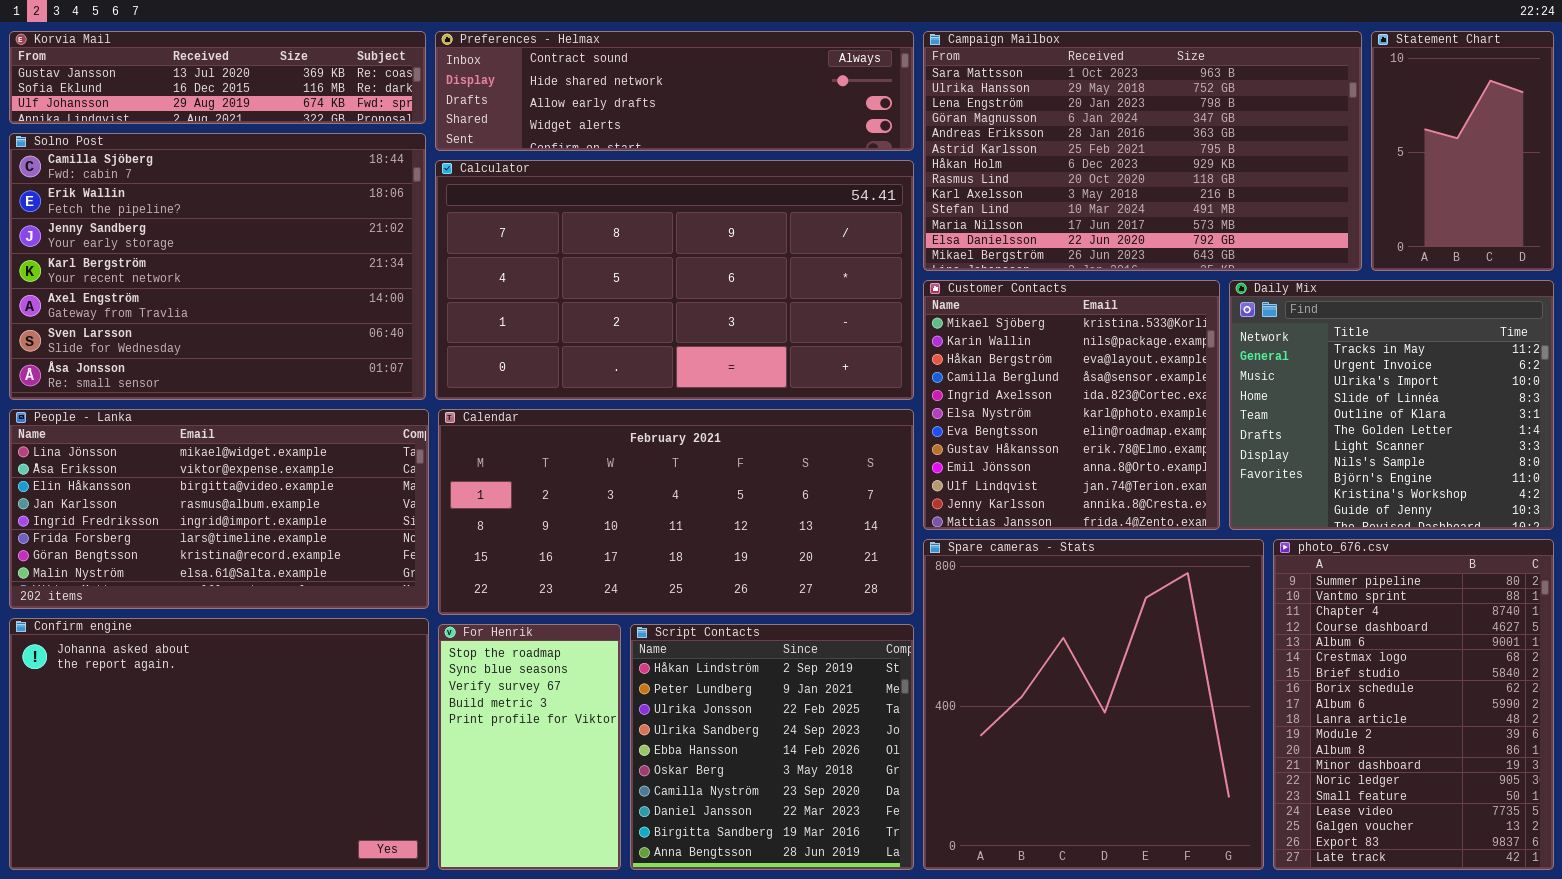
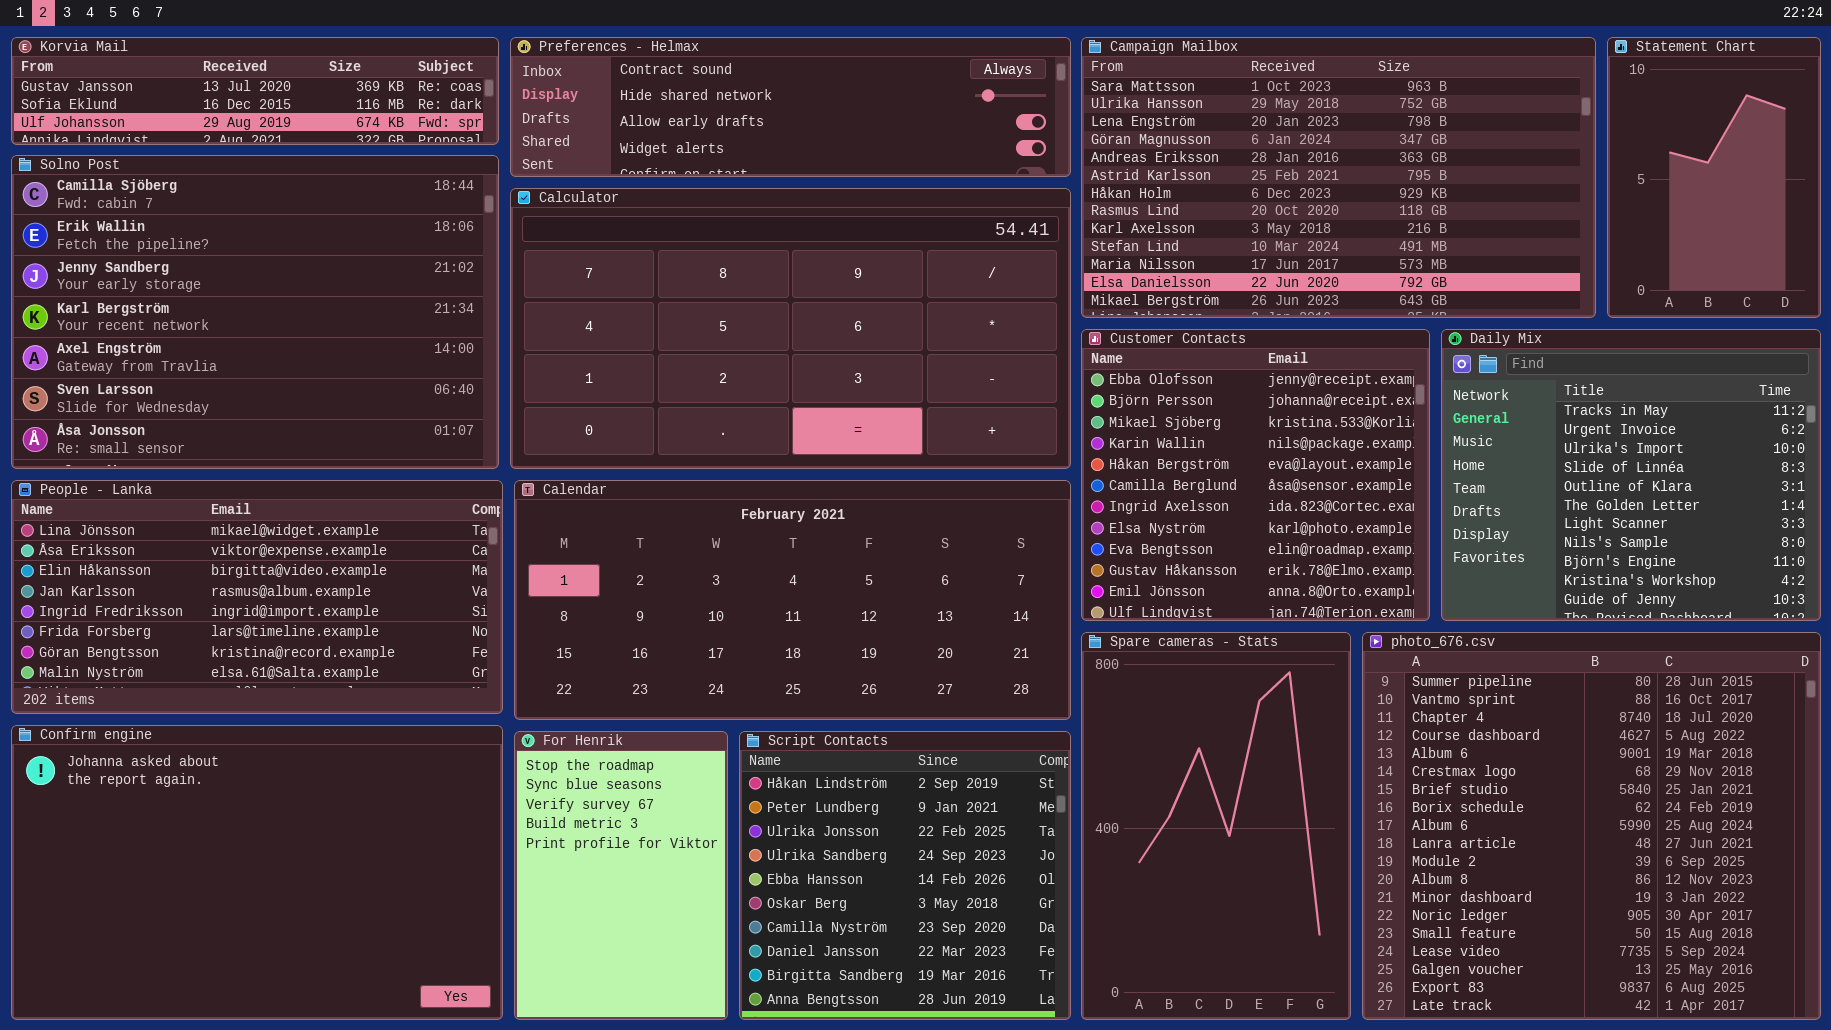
Customer Contacts: [923,280,1220,530] -> [1081,329,1430,621], scrolled up 2 rows
Spare cameras - Stats: [923,539,1264,870] -> [1081,632,1351,1020], resized
photo_676.csv: [1273,539,1554,870] -> [1362,632,1821,1020], resized

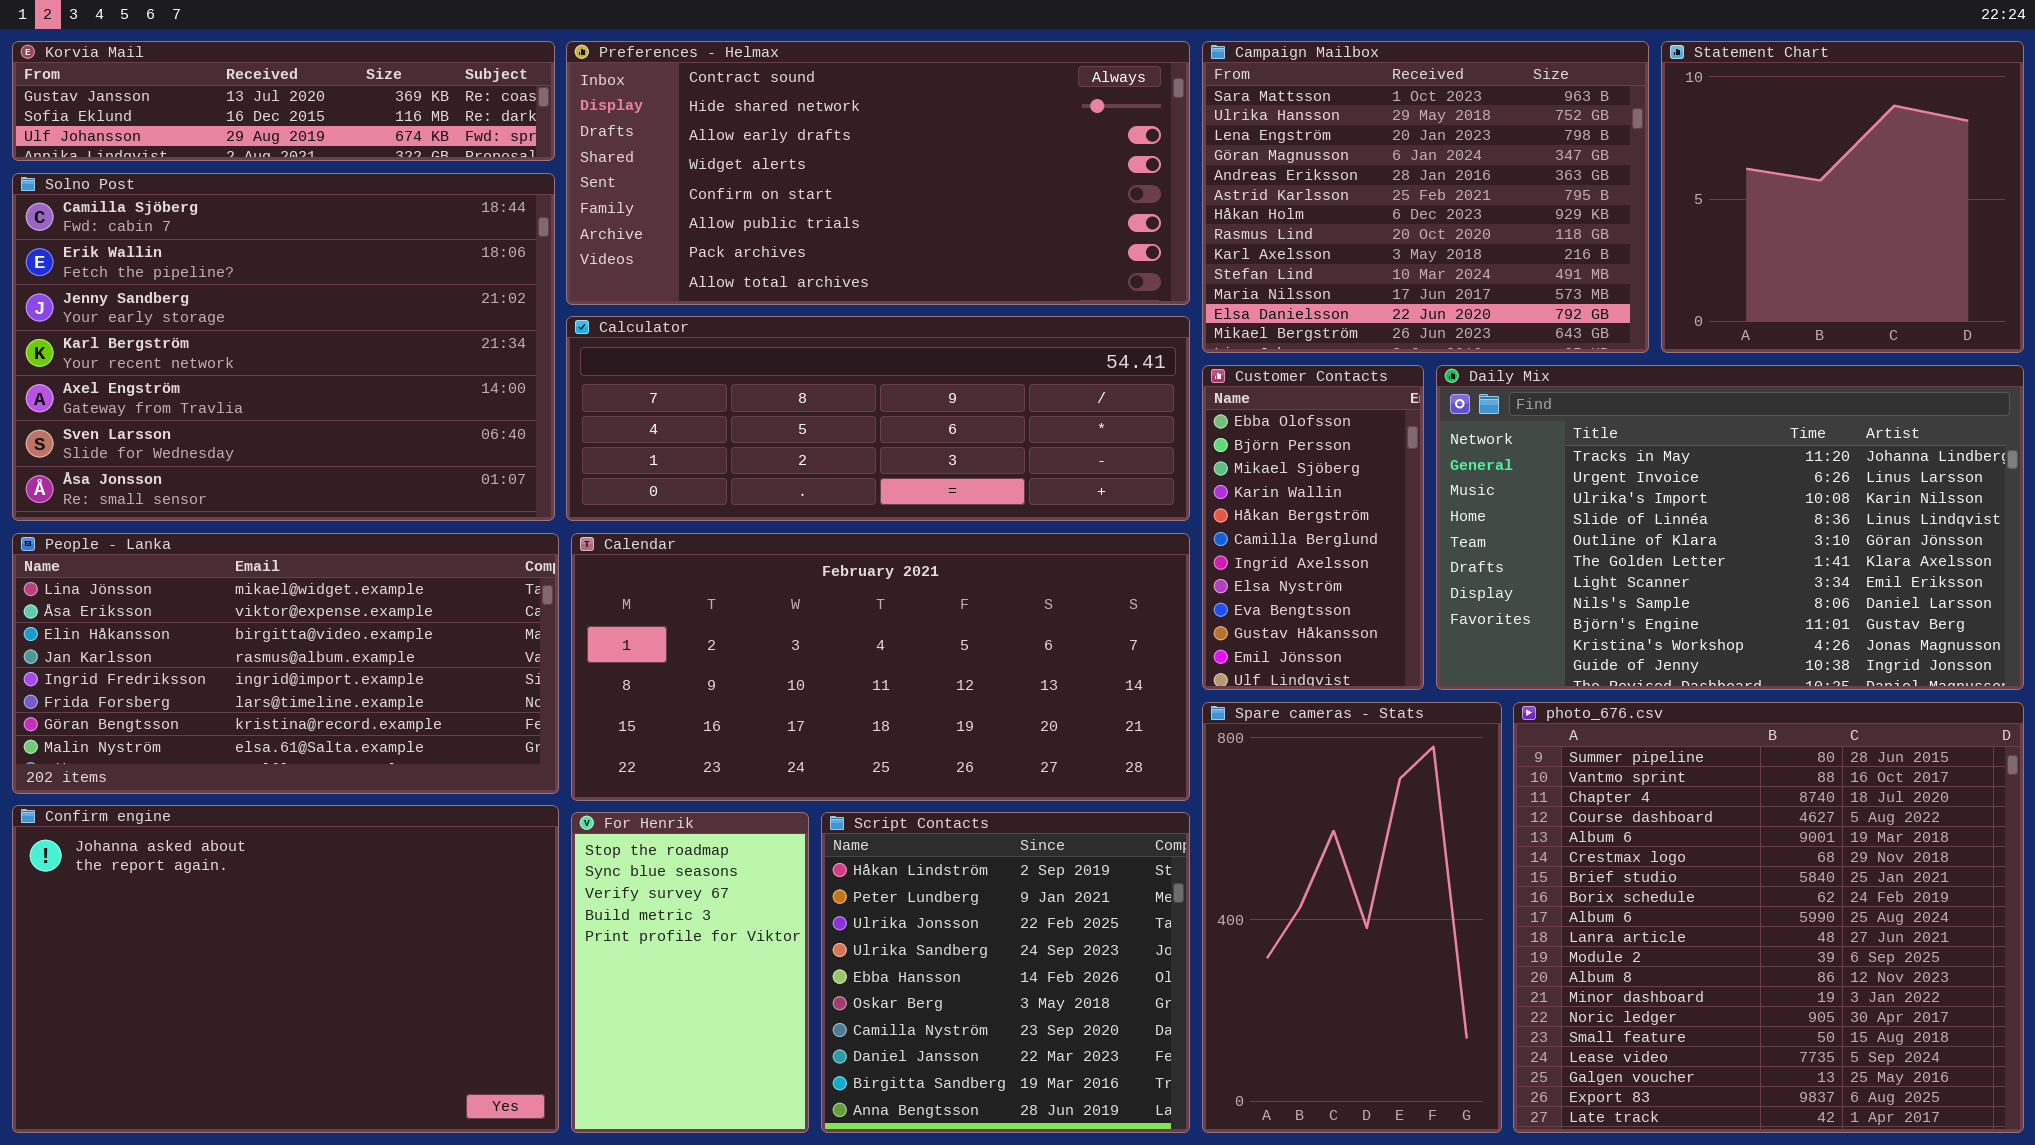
Preferences - Helmax: [510,37,1071,177] -> [566,41,1190,305], resized
Campaign Mailbox: [1081,37,1596,318] -> [1202,41,1649,353], resized
Statement Chart: [1607,37,1821,318] -> [1661,41,2024,353], resized
Calculator: [510,188,1071,469] -> [566,316,1190,521], resized
Customer Contacts: [1081,329,1430,621] -> [1202,365,1424,690], resized
Daily Mix: [1441,329,1821,621] -> [1436,365,2024,690], resized

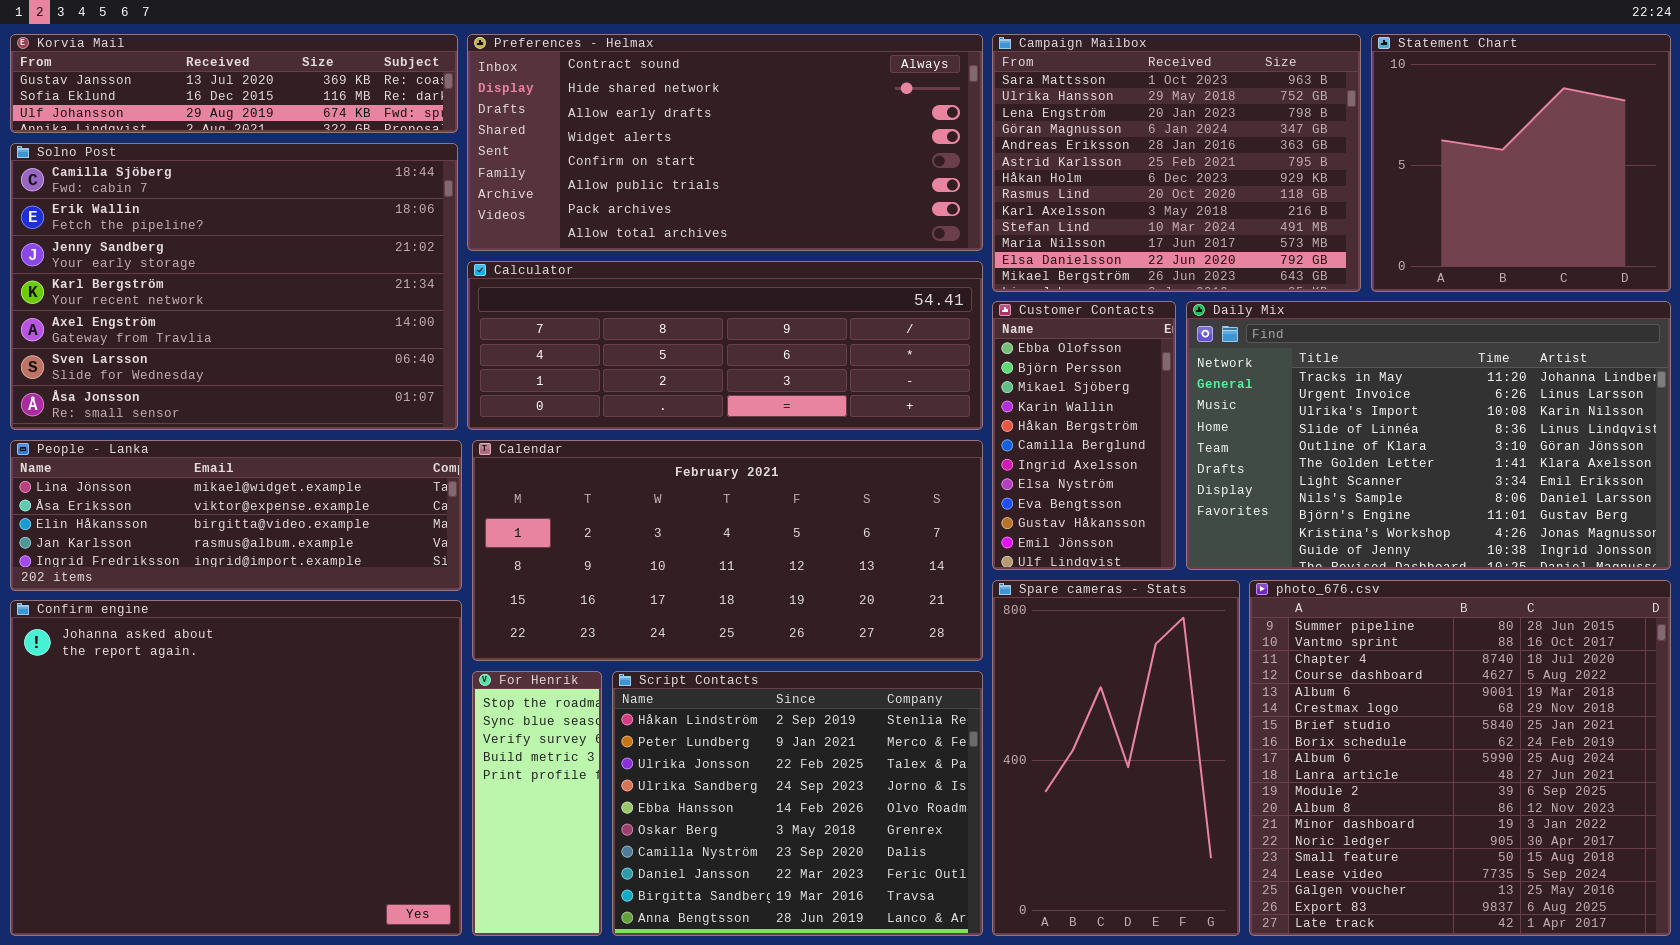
People - Lanka: [12,533,559,794] -> [10,440,462,591], resized
Confirm engine: [12,805,559,1133] -> [10,600,462,936], resized
For Henrik: [571,812,809,1133] -> [472,671,602,936], resized
Script Contacts: [821,812,1190,1133] -> [612,671,983,936], resized

